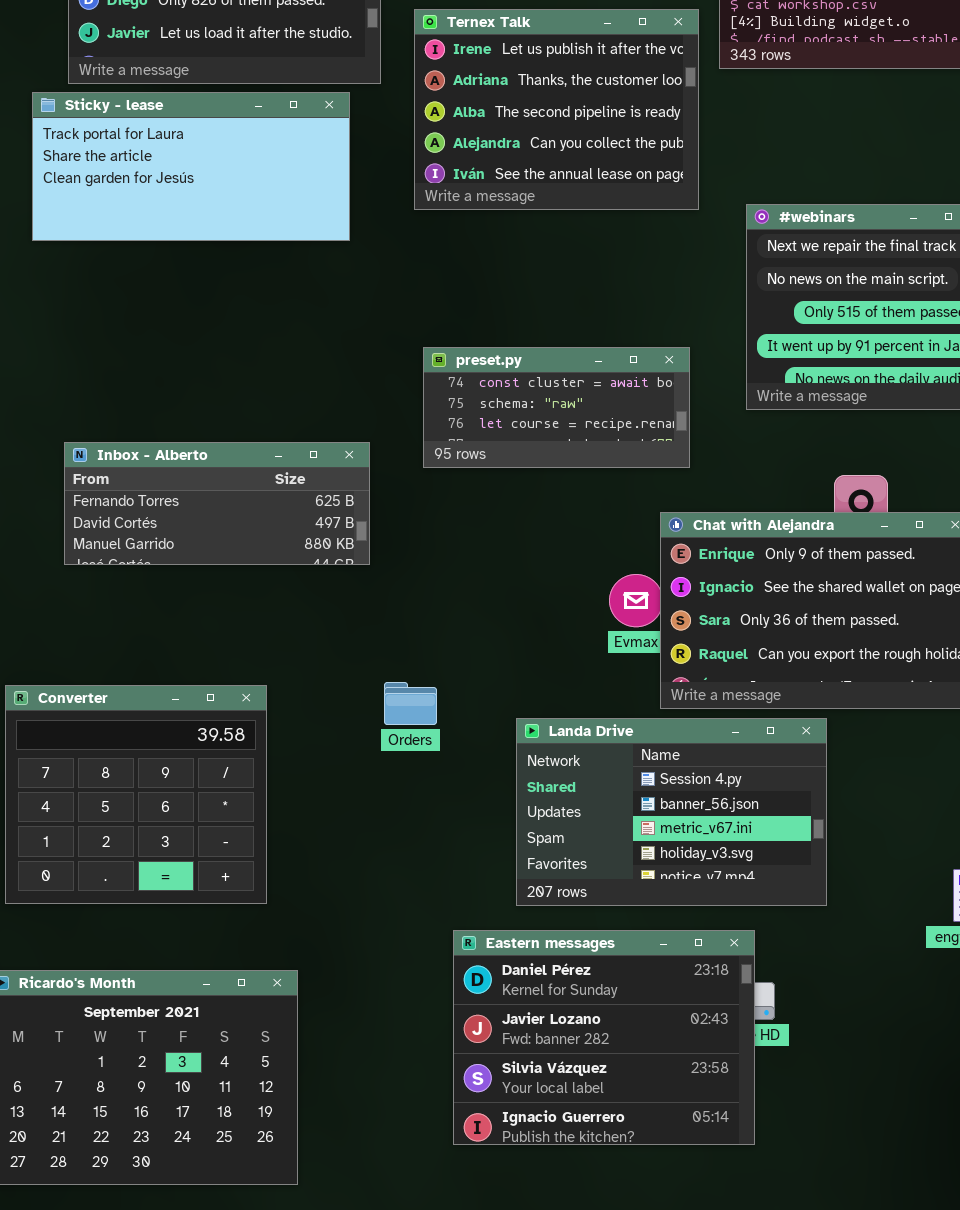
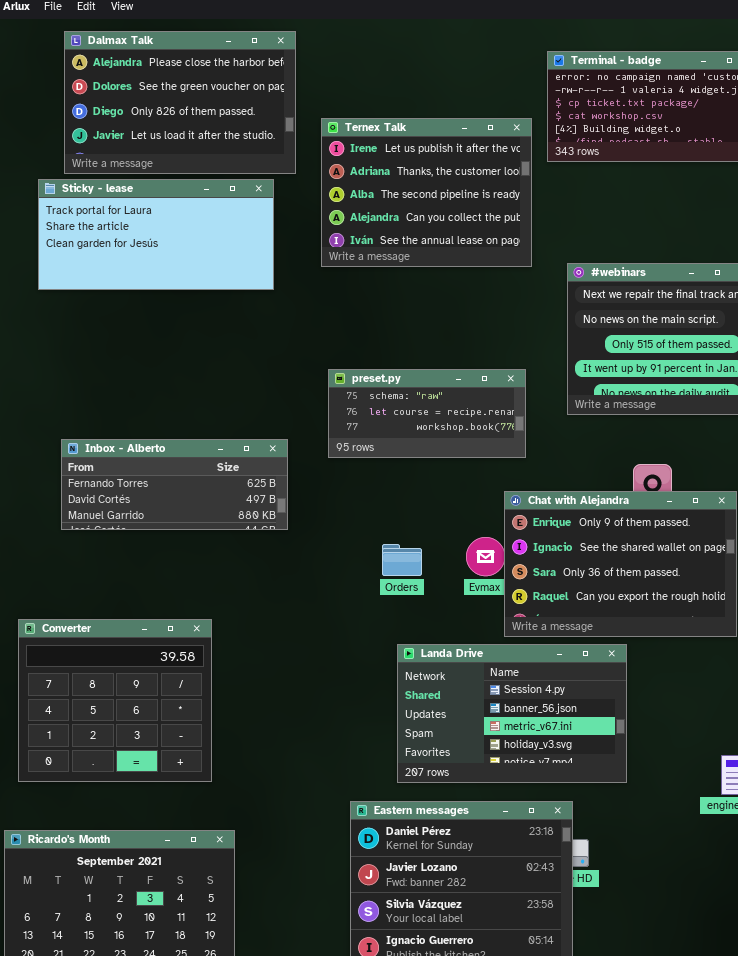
preset.py: [423,347,690,468] -> [328,369,526,458], scrolled down 1 row
Orders: [384,682,437,725] -> [382,544,422,576], moved

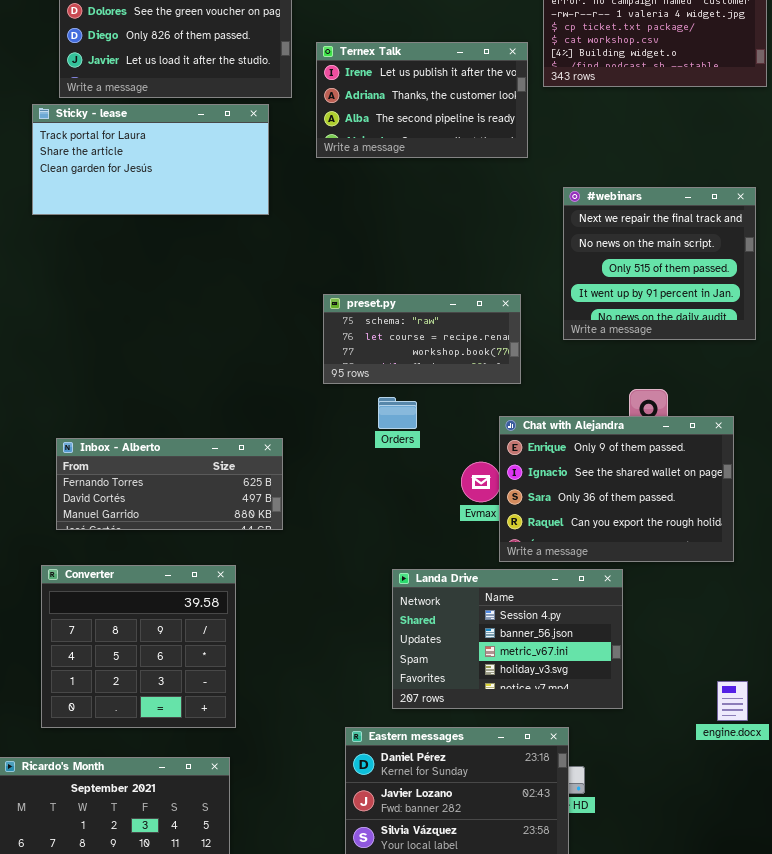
Ternex Talk: [321,118,532,267] -> [316,42,528,158], resized
Inbox - Alberto: [61,439,288,530] -> [56,438,283,530], moved
Orders: [382,544,422,576] -> [378,397,417,429], moved
Converter: [18,619,212,782] -> [41,565,236,728], moved

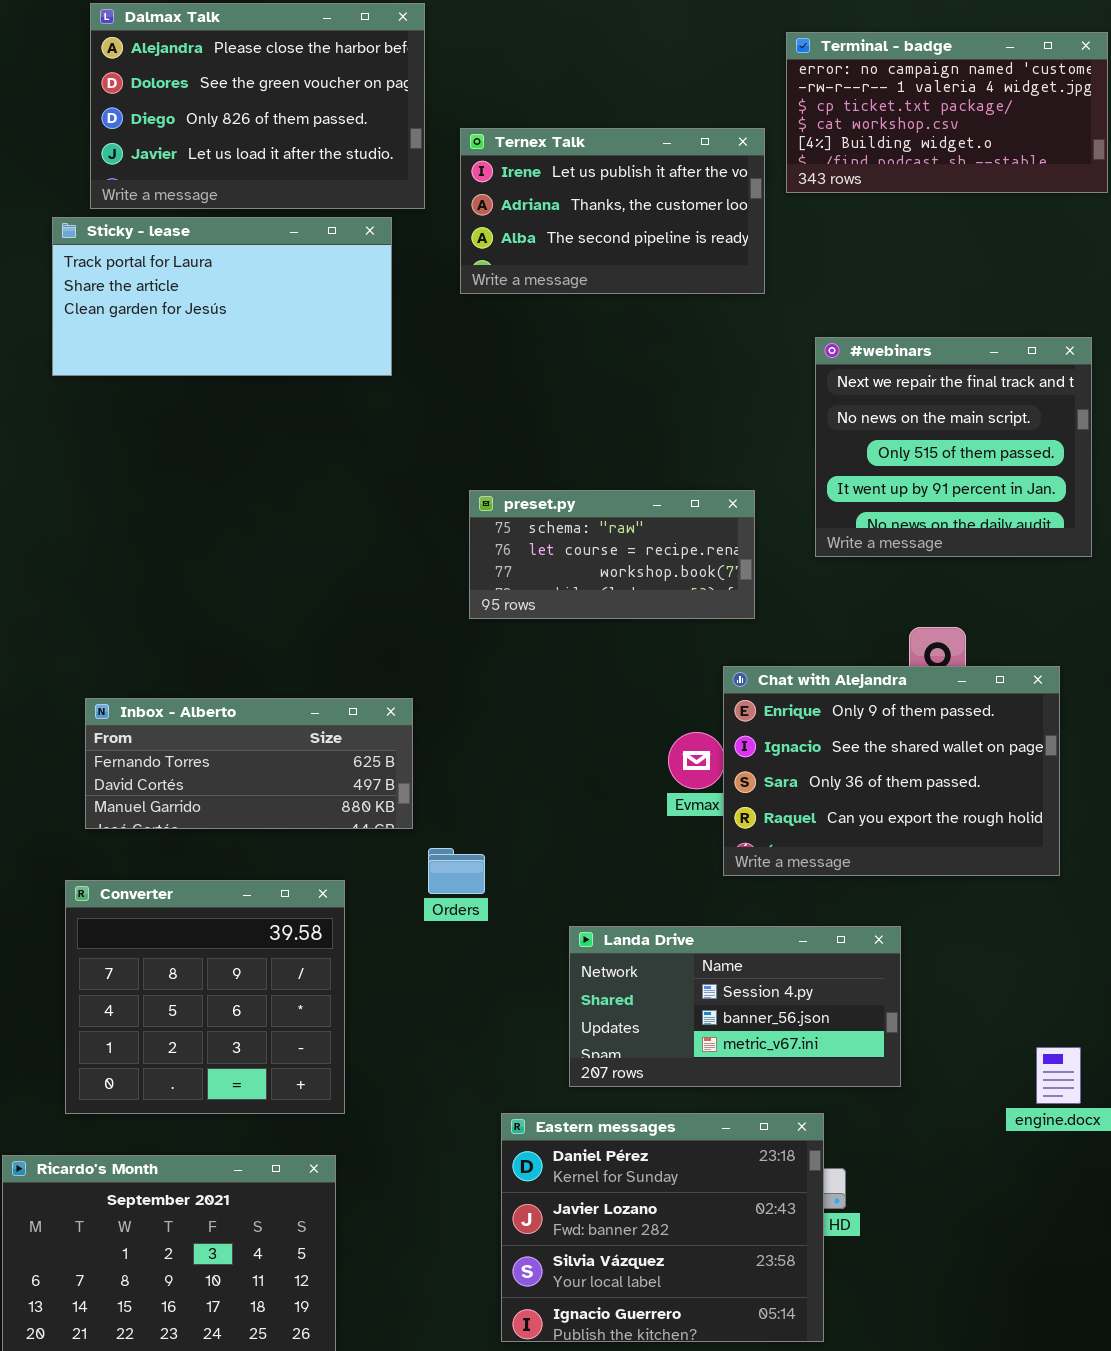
Orders: [378,397,417,429] -> [428,848,485,894], moved
Landa Drive: [392,569,623,709] -> [569,926,901,1087], resized

